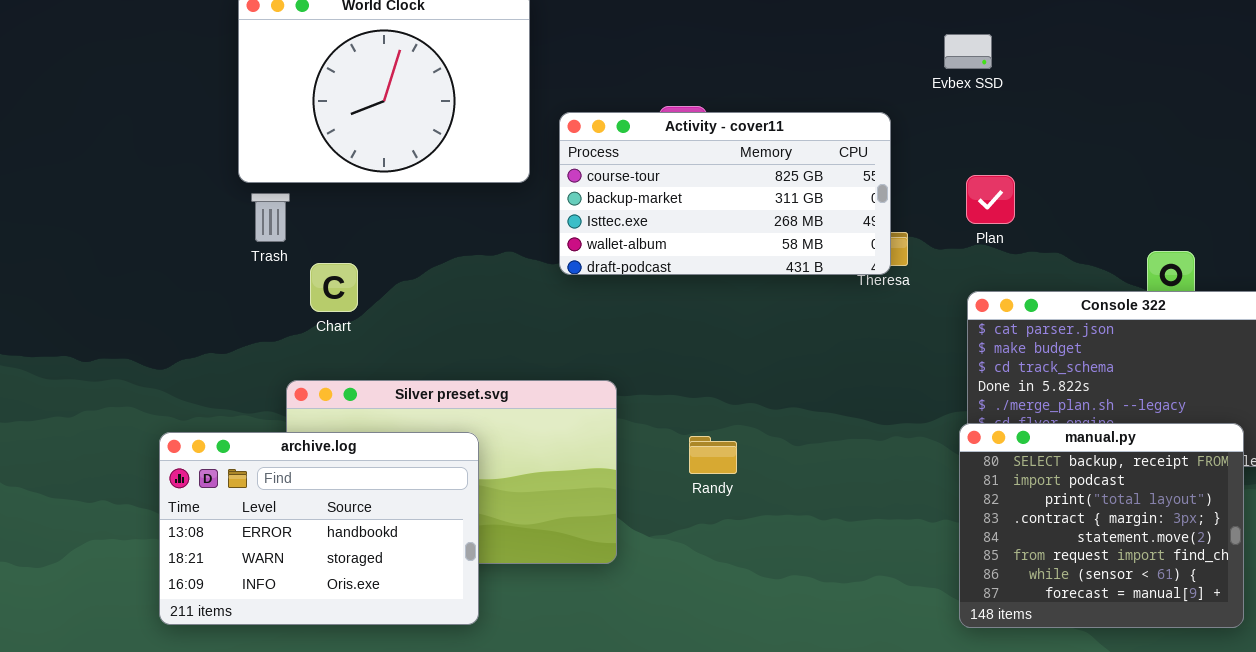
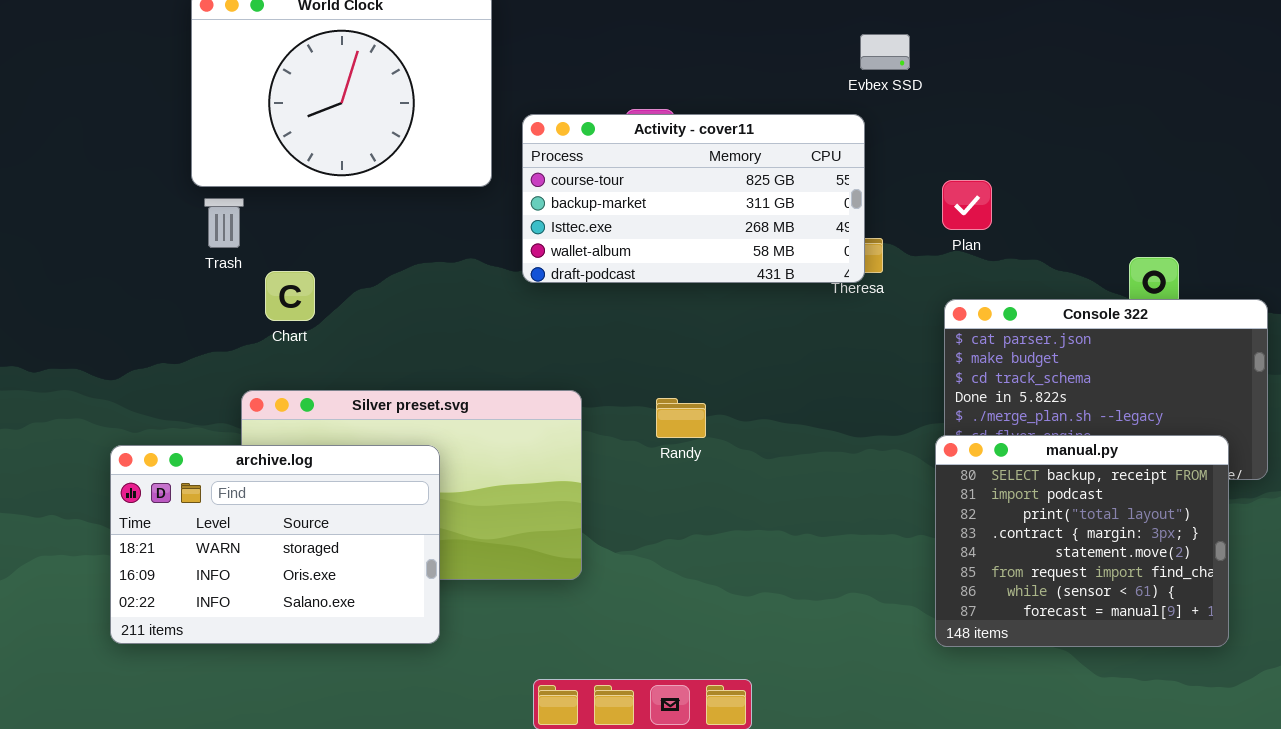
Evbex SSD: [944,34,992,69] -> [860,34,910,70], moved
archive.log: [159,432,479,625] -> [110,445,440,644], scrolled down 1 row
Randy: [689,436,737,474] -> [656,398,706,438], moved

